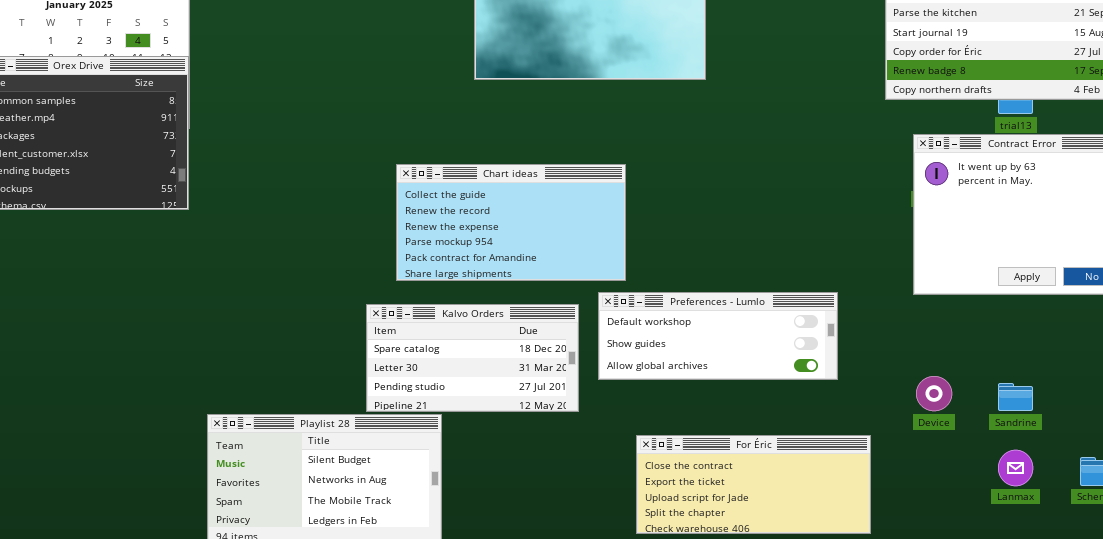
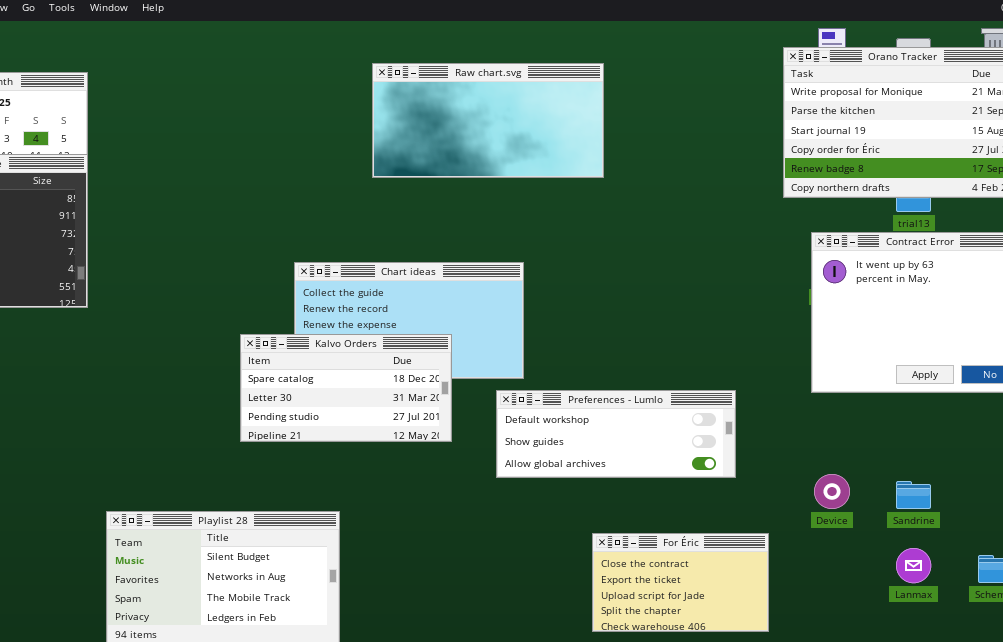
Kalvo Orders: [366,304,579,412] -> [240,334,452,442], moved
For Éric: [636,435,871,534] -> [592,533,769,632], resized

